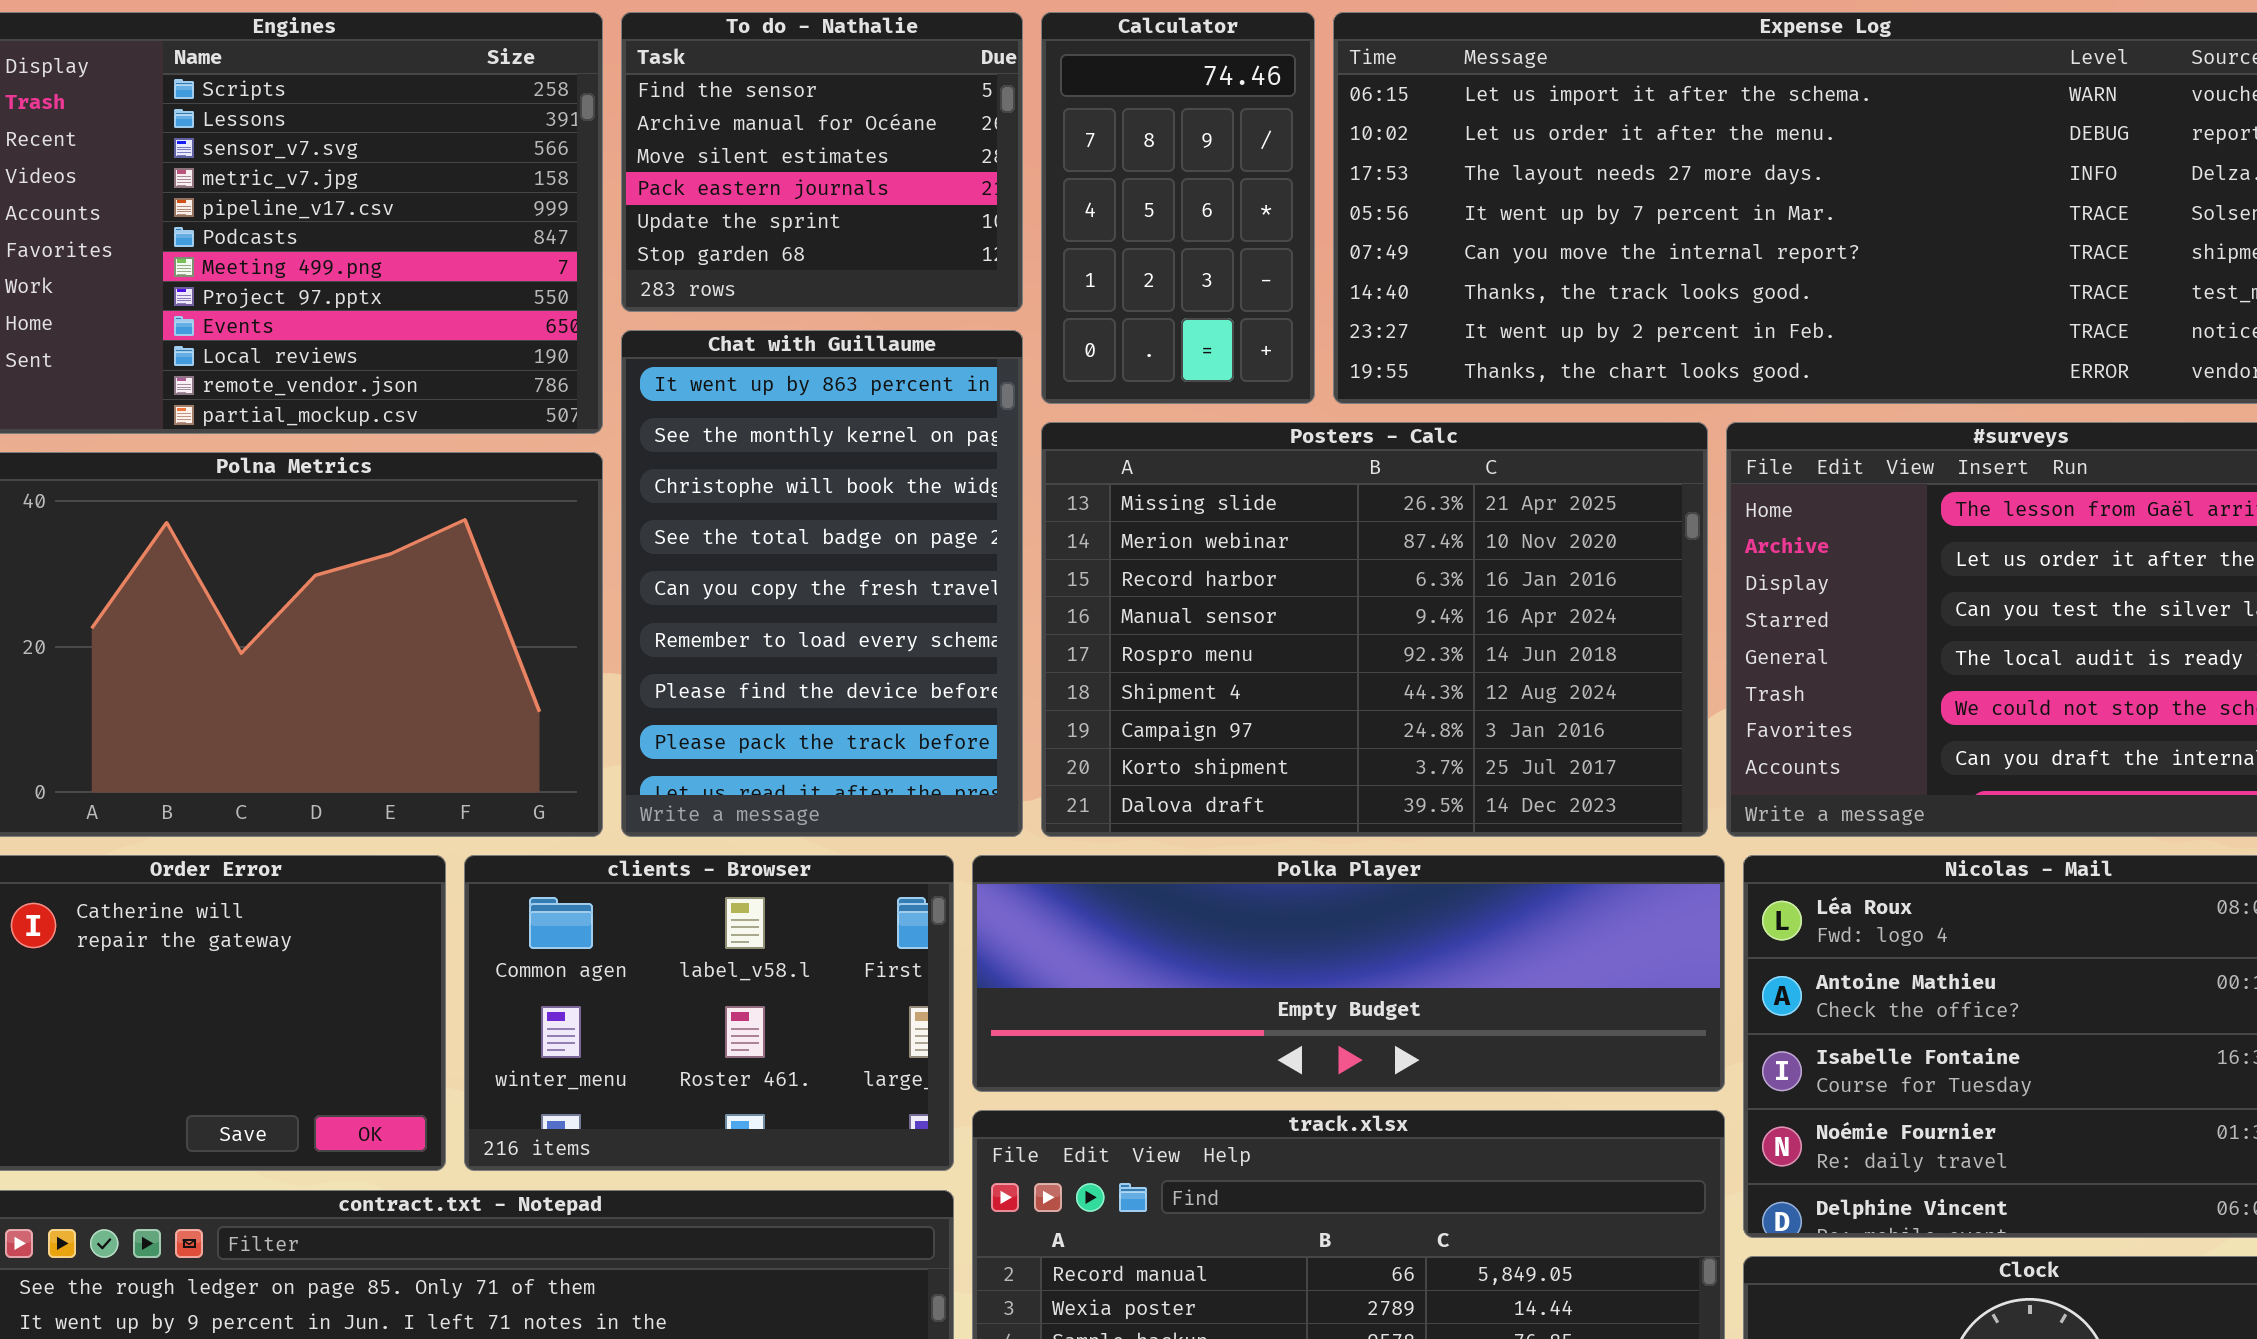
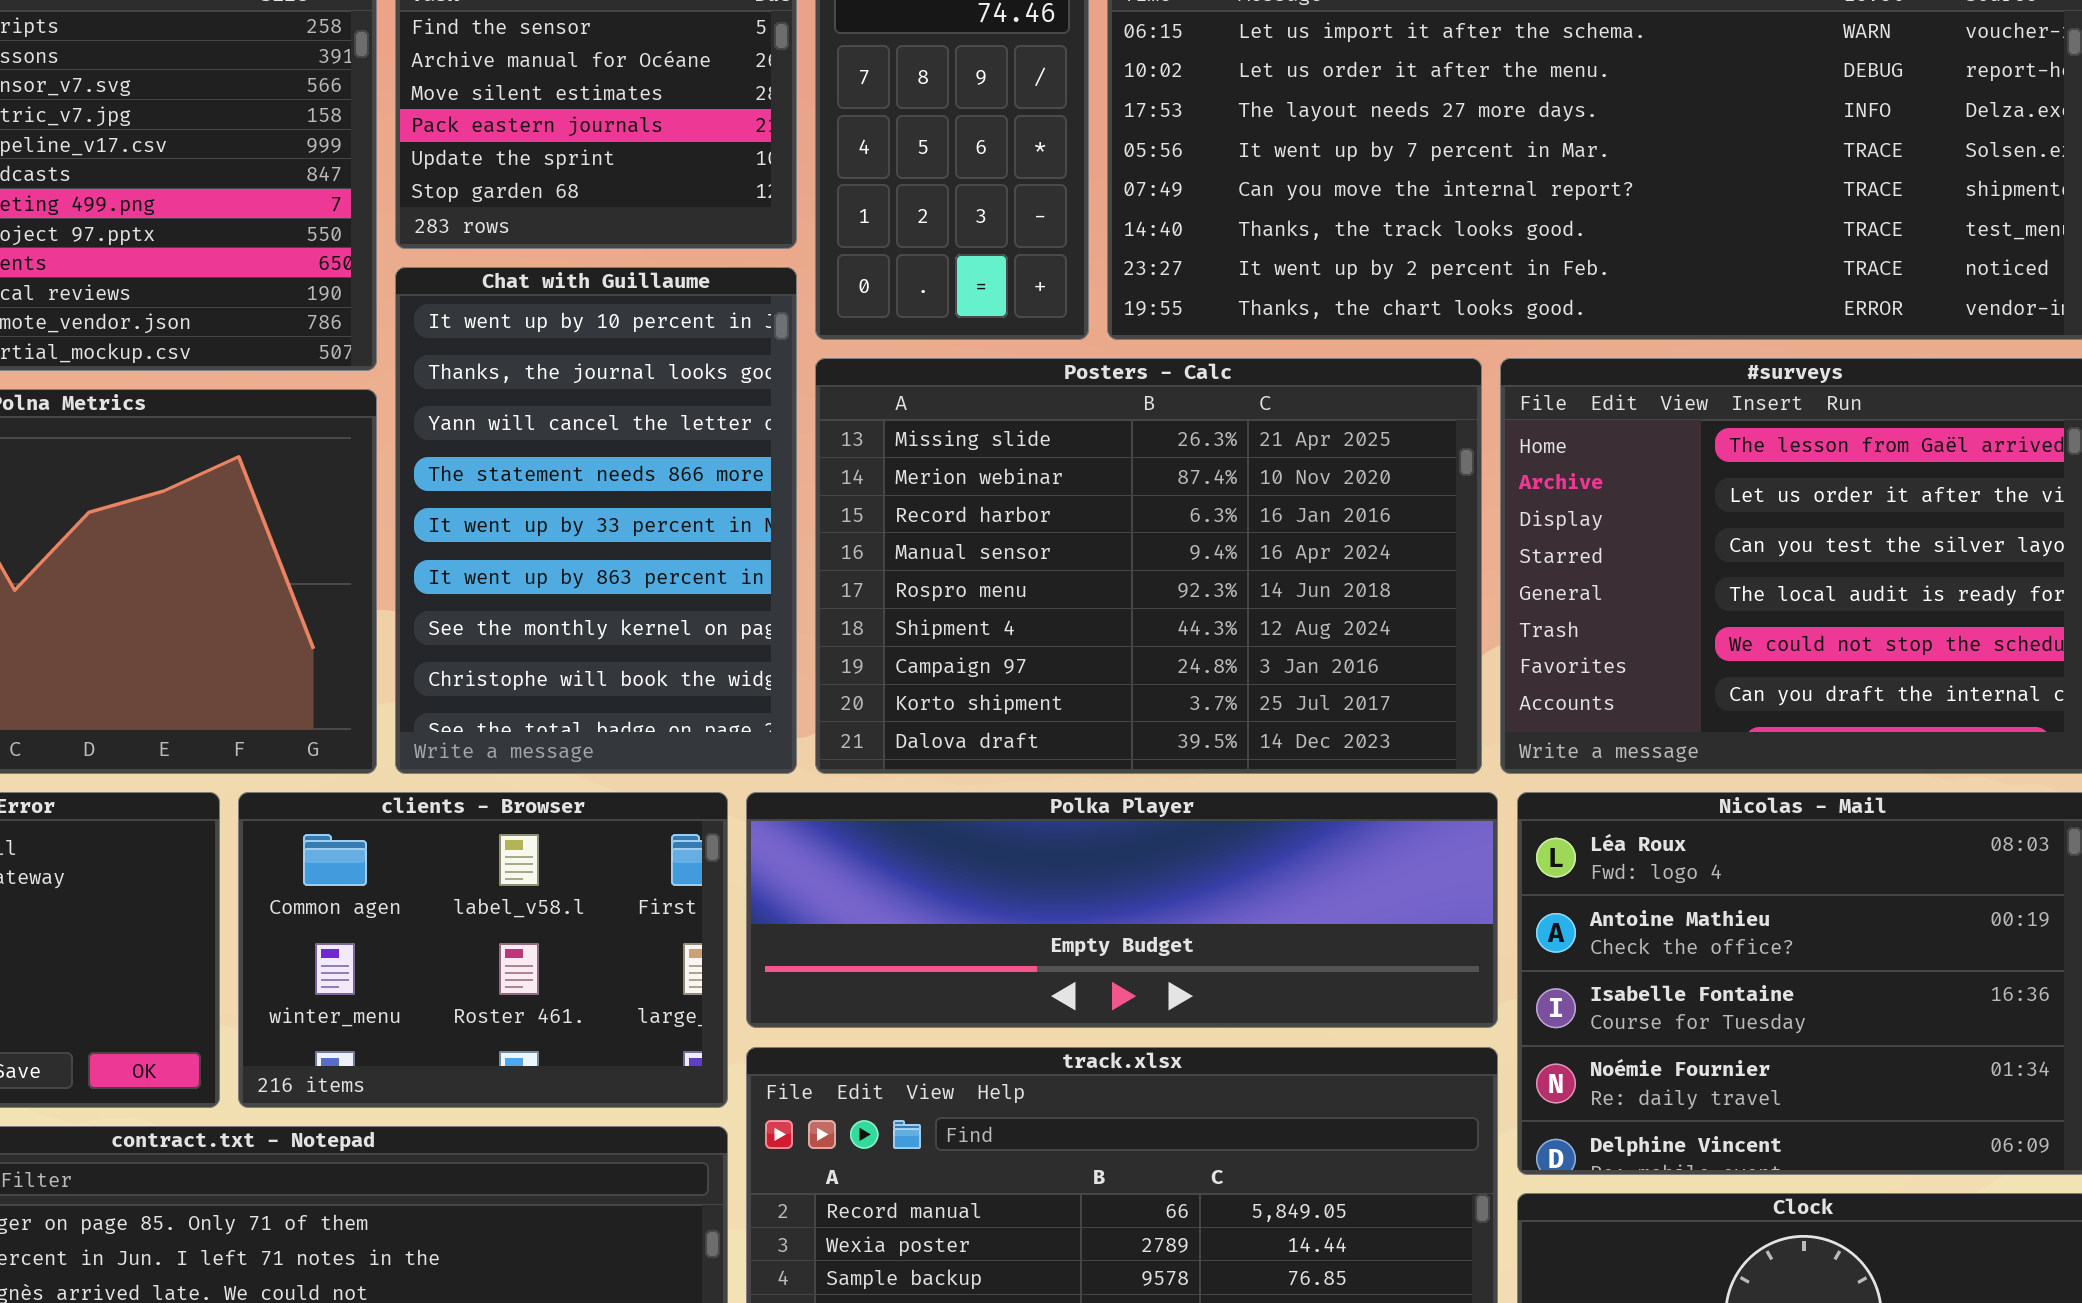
Chat with Guillaume: [621,330,1023,837] -> [395,267,797,774], scrolled up 5 rows

